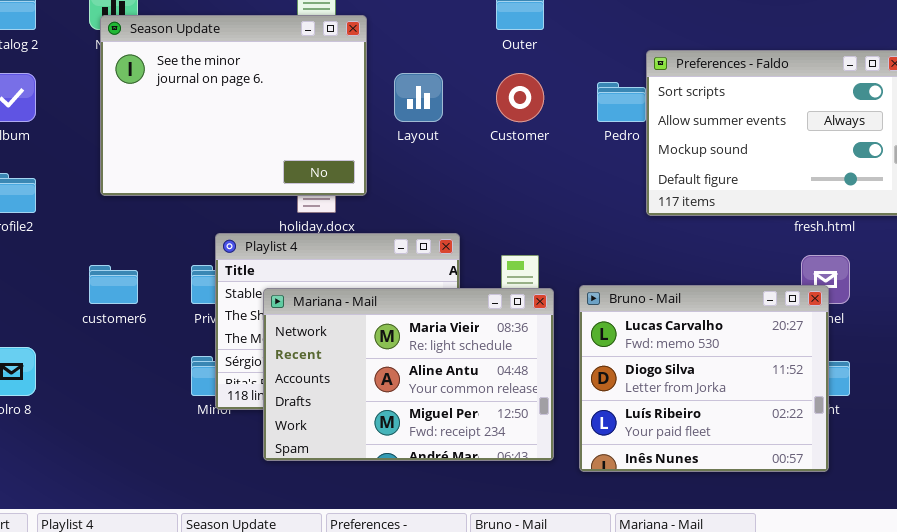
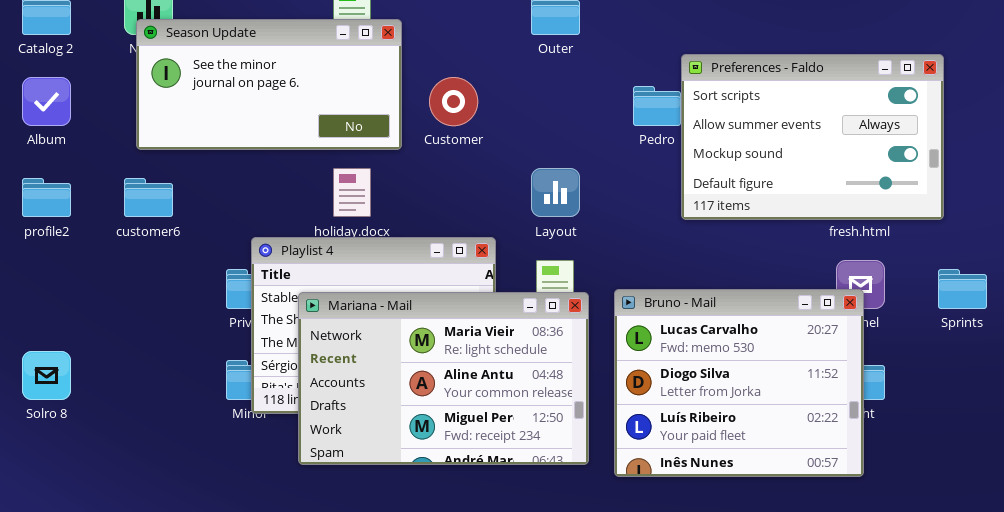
Season Update: [100,15,367,196] -> [136,19,402,150], resized
Layout: [394,73,443,122] -> [531,168,580,217], moved
Customer: [496,73,544,122] -> [429,77,478,126], moved
customer6: [89,265,138,304] -> [124,178,173,217], moved

